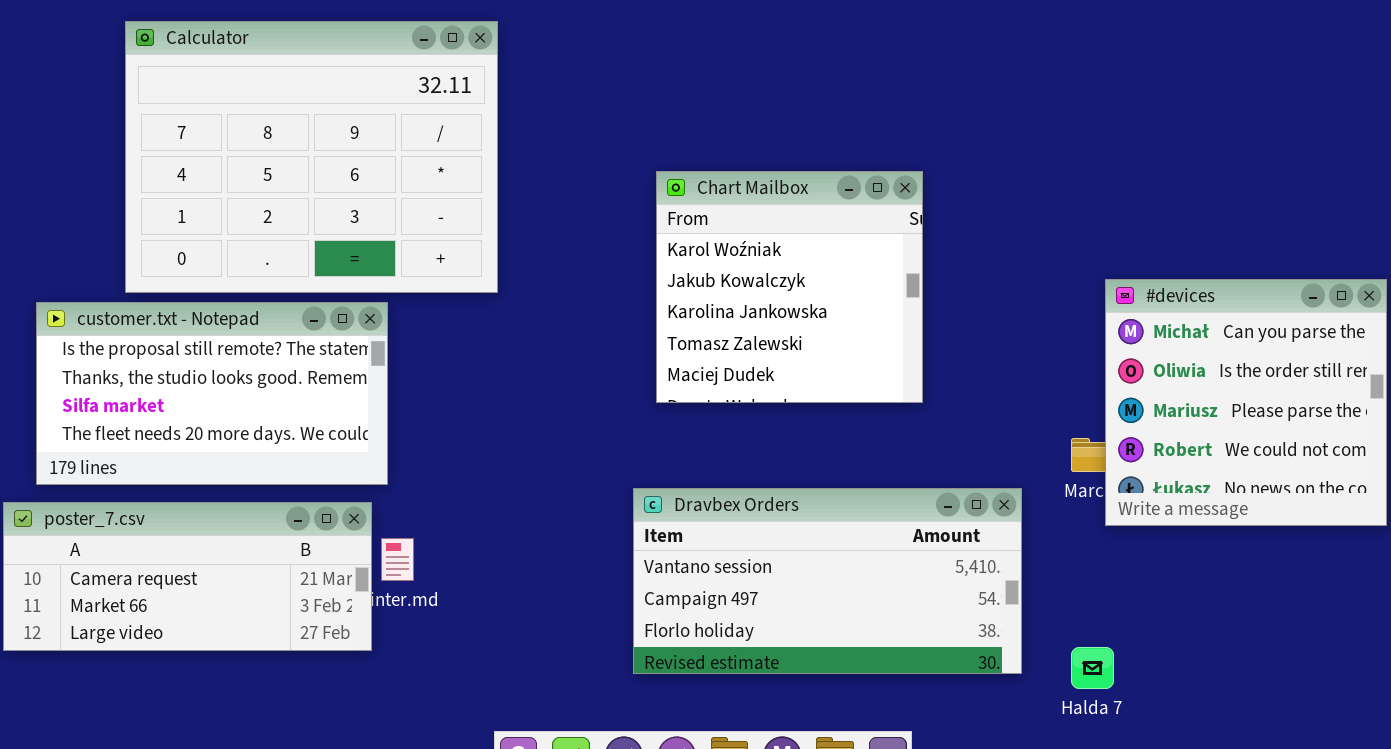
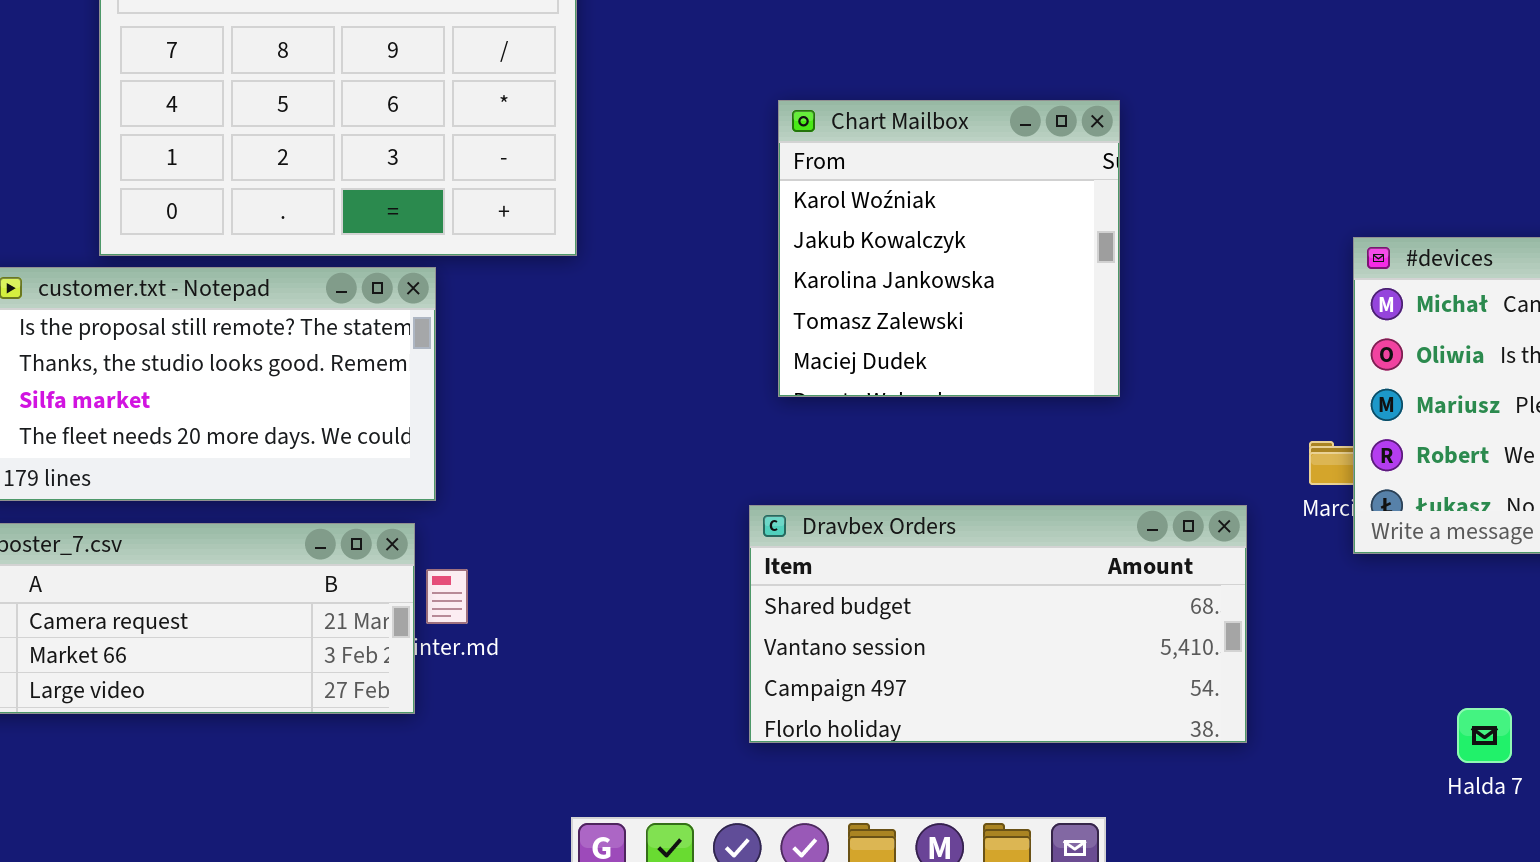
Dravbex Orders: [633,488,1022,674] -> [749,505,1247,743], scrolled up 1 row
Halda 7: [1071,647,1114,689] -> [1457,708,1512,763], moved

